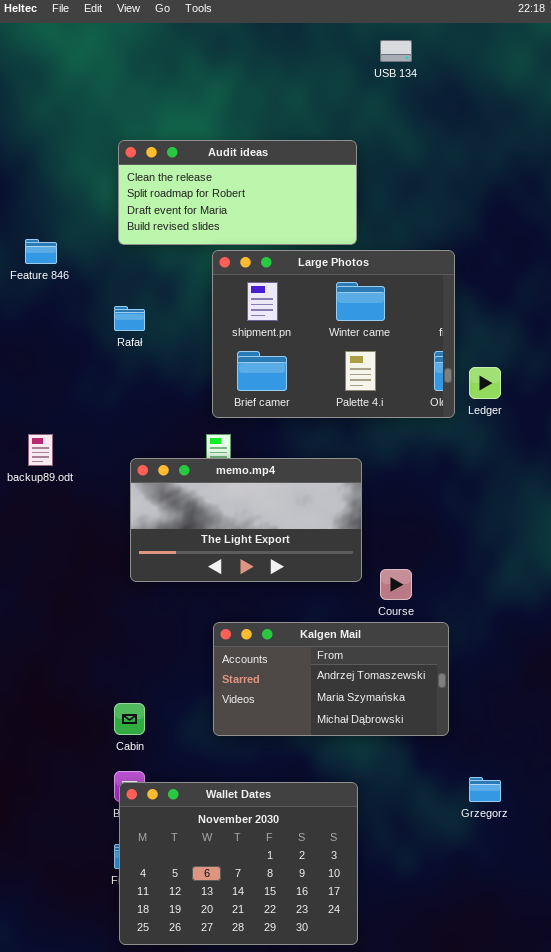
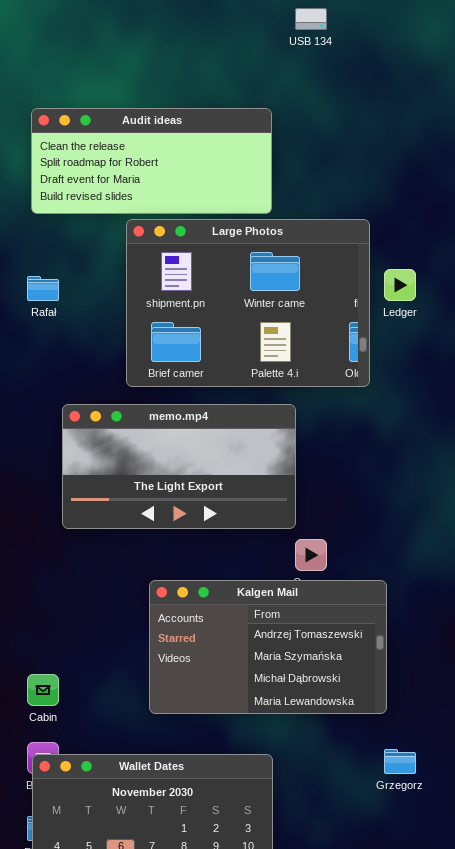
Ledger: [469,367,501,399] -> [384,269,416,301], moved
memo.mp4: [130,458,362,582] -> [62,404,296,529], moved
Kalgen Mail: [213,622,449,736] -> [149,580,387,714], moved, resized

